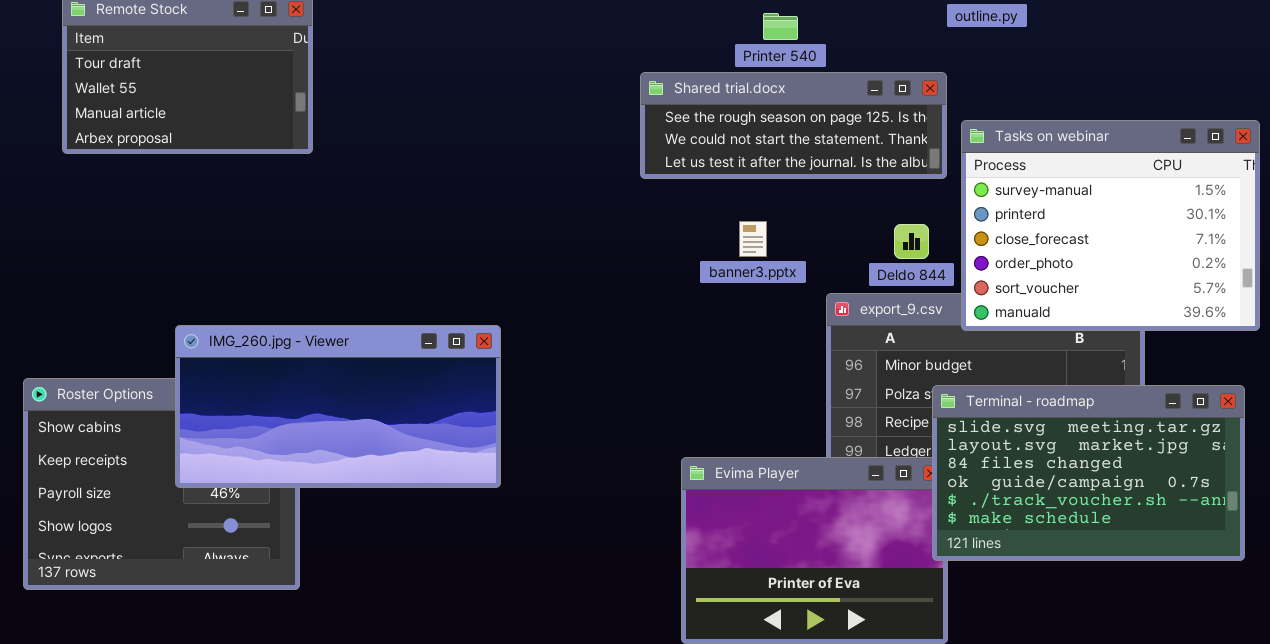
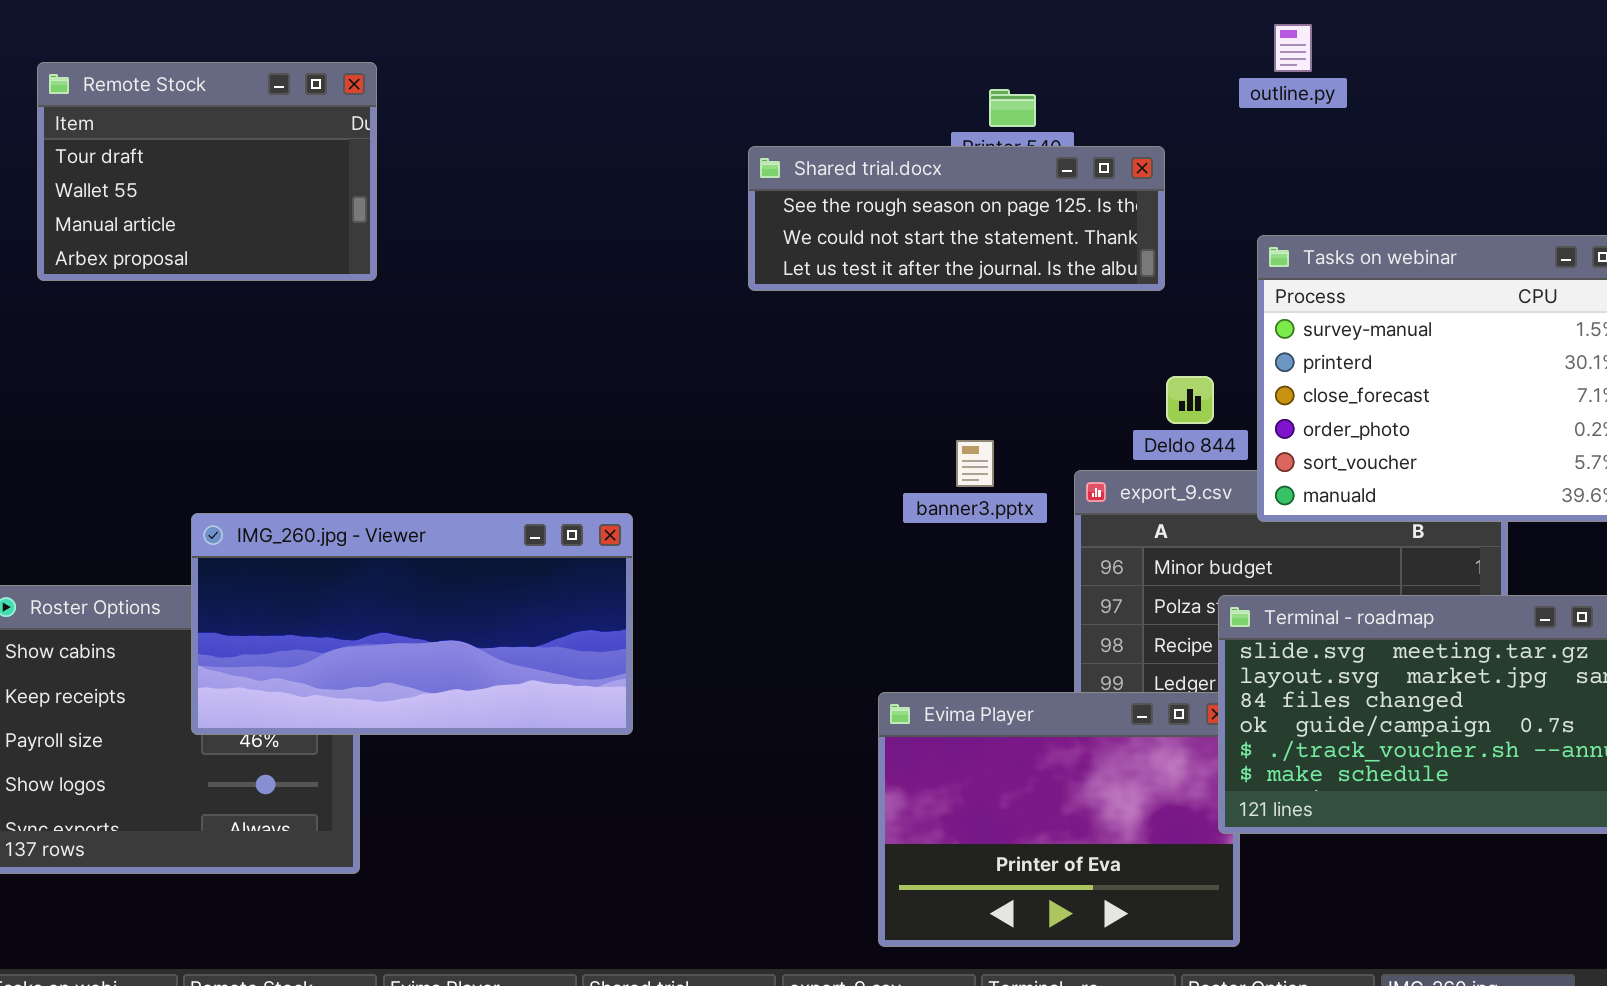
Shared trial.docx: [640,72,947,179] -> [748,146,1165,291], moved
banner3.pptx: [739,221,767,257] -> [956,440,994,487], moved

